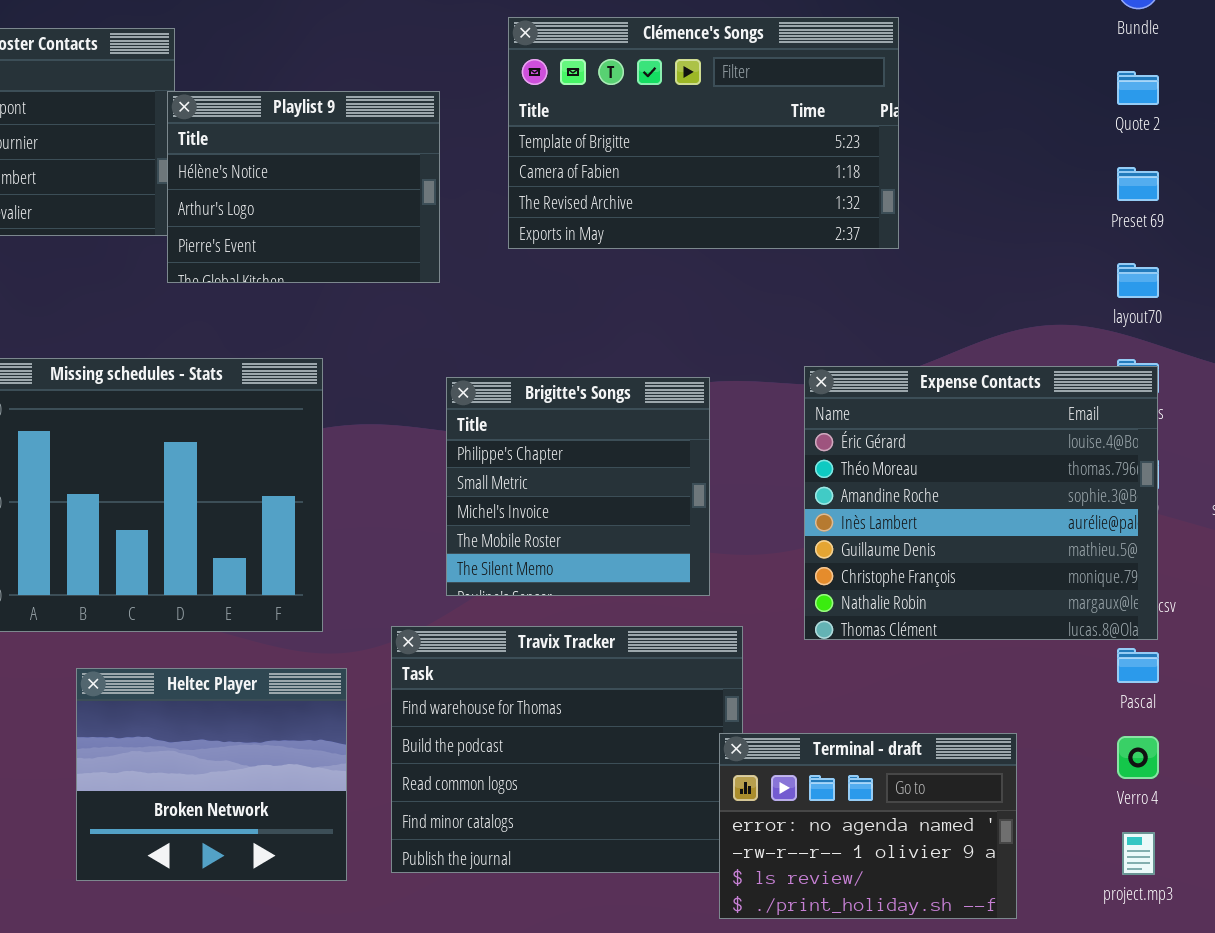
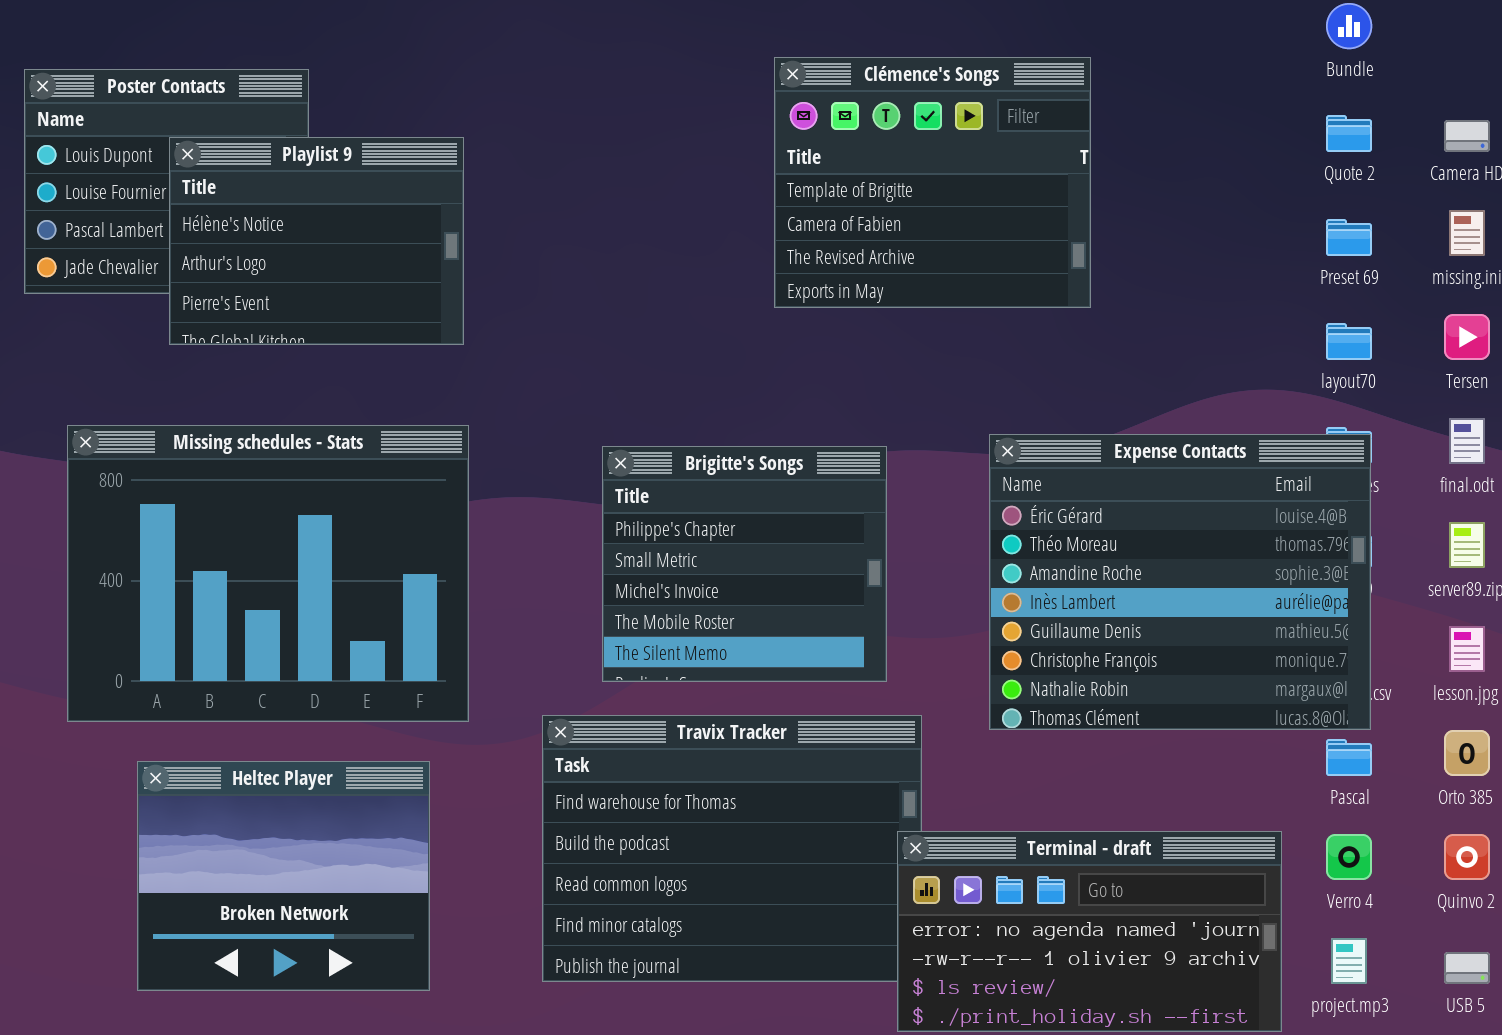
Clémence's Songs: [508,17,899,249] -> [774,57,1091,308], resized
Playlist 9: [167,91,440,283] -> [169,137,464,345], moved
Heltec Player: [76,668,347,881] -> [137,761,430,991], moved
Terminal - draft: [719,733,1017,919] -> [897,831,1282,1032], resized

